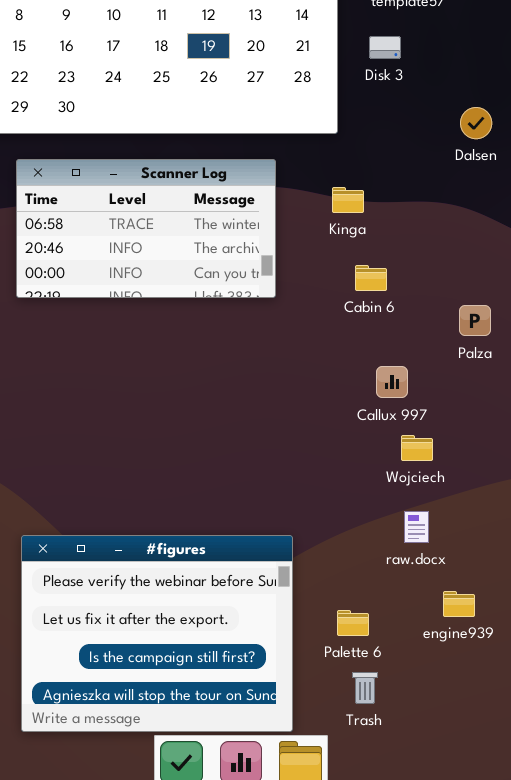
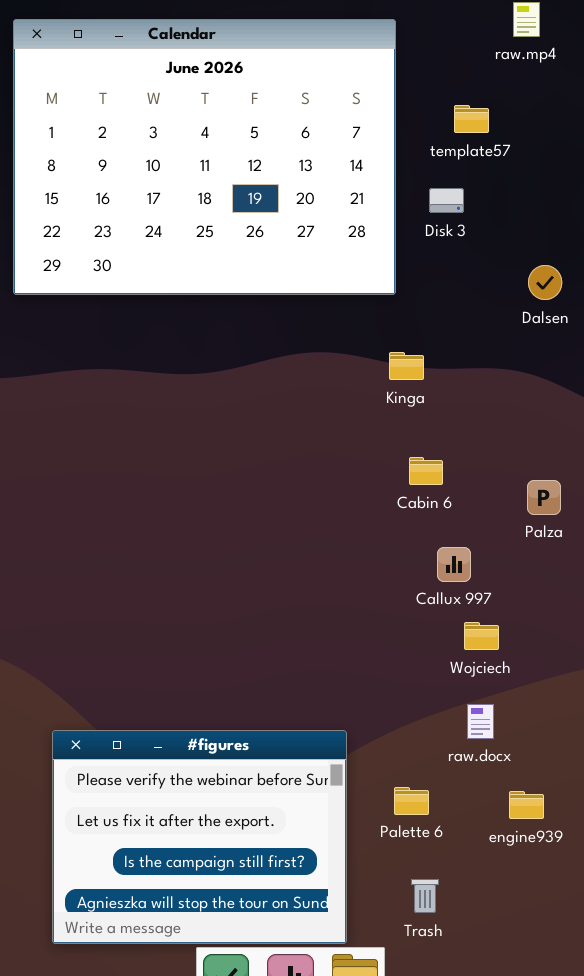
Scanner Log: [16,159,276,298] -> none, closed
Cabin 6: [355,265,387,291] -> [409,457,443,485], moved
Palette 6: [337,610,369,636] -> [394,787,429,815], moved

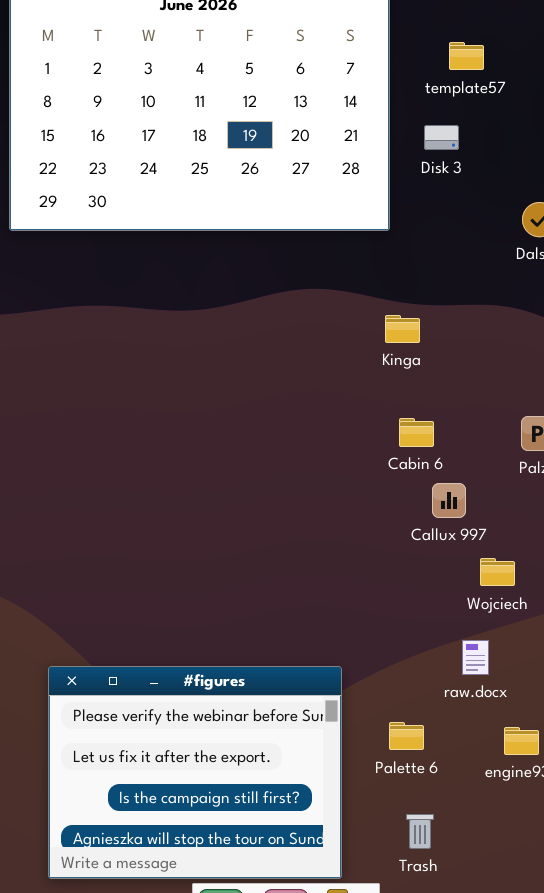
Kinga: [389,352,424,380] -> [385,315,420,343], moved
Cabin 6: [409,457,443,485] -> [399,418,434,447], moved
Wojciech: [464,622,499,650] -> [480,558,515,586], moved

